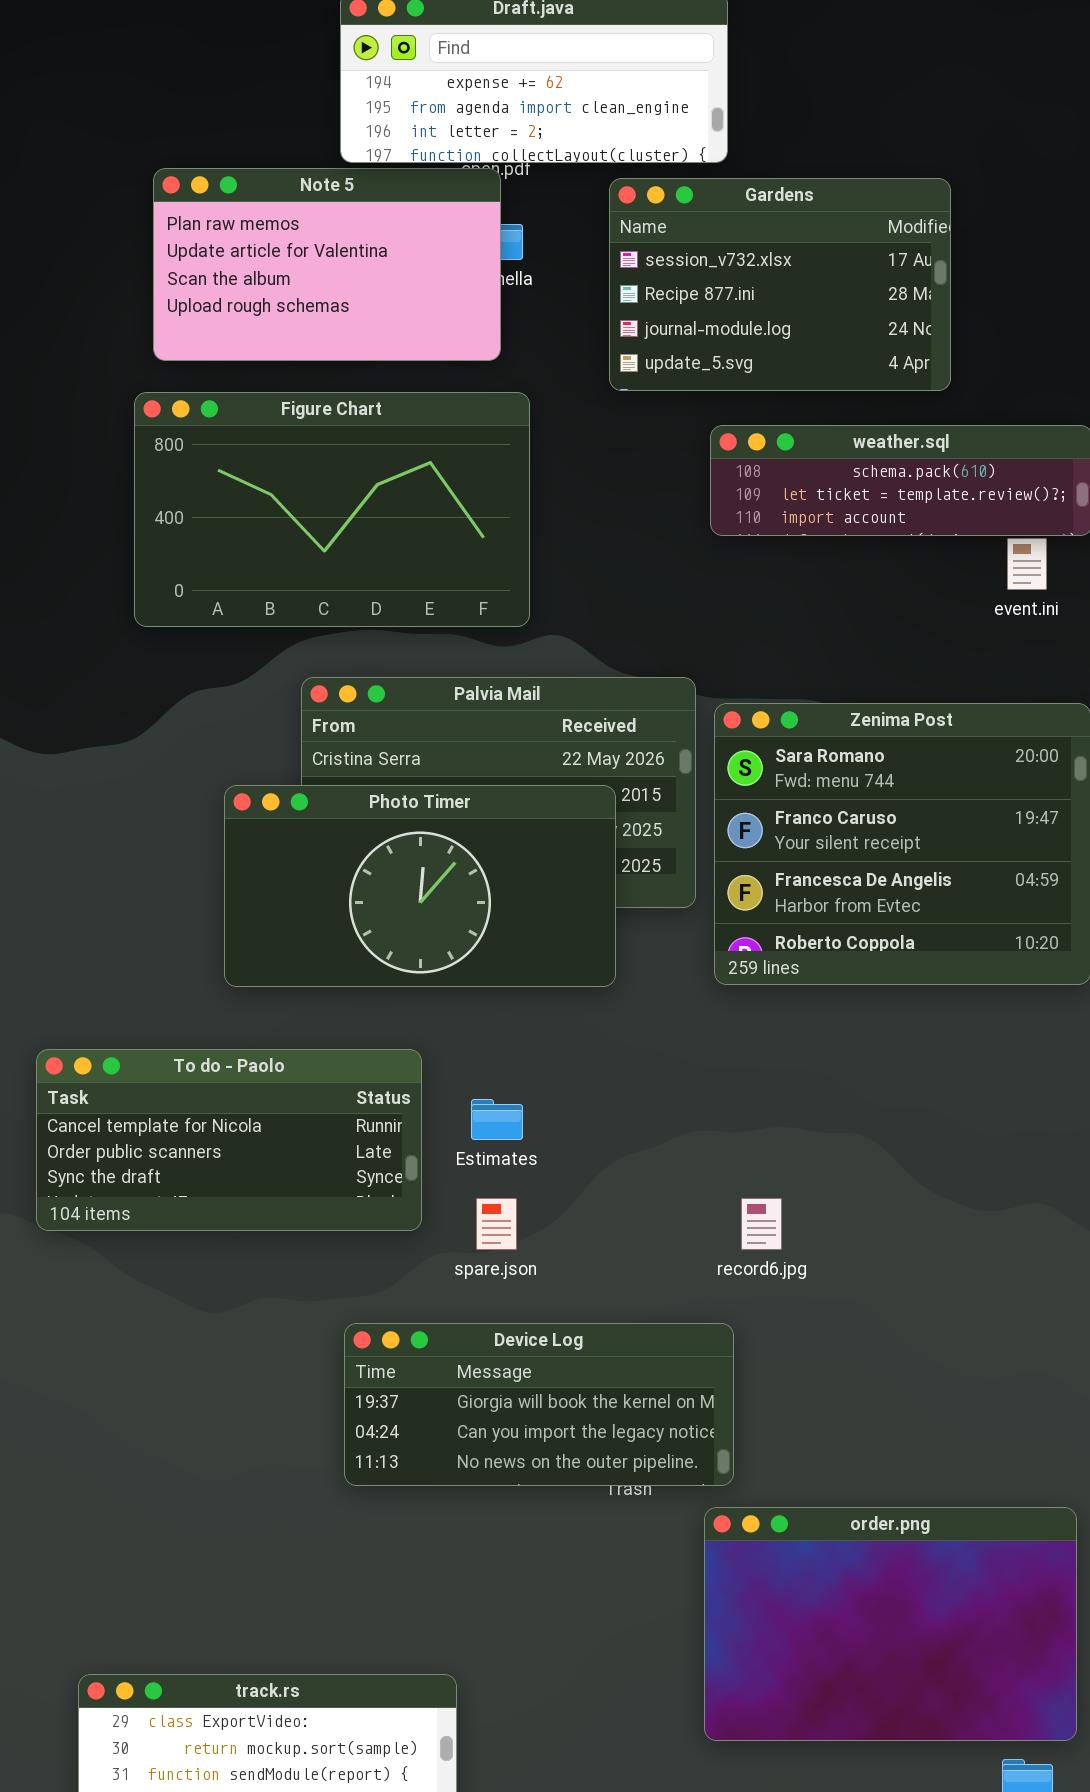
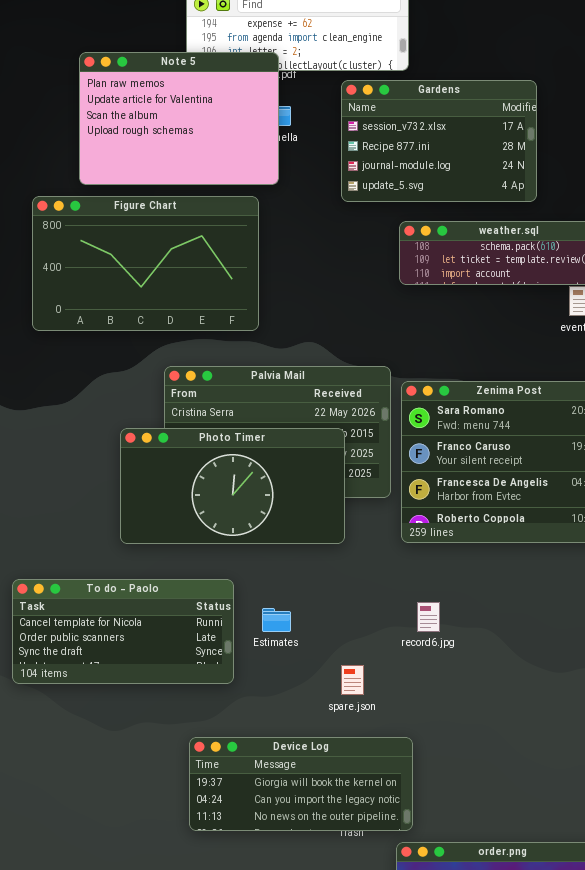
Note 5: [153,168,501,361] -> [79,52,279,185], resized
Figure Chart: [134,392,530,627] -> [32,196,259,331], moved
spare.json: [476,1198,517,1250] -> [341,665,364,695], moved
record6.jpg: [741,1198,782,1250] -> [417,602,440,632], moved

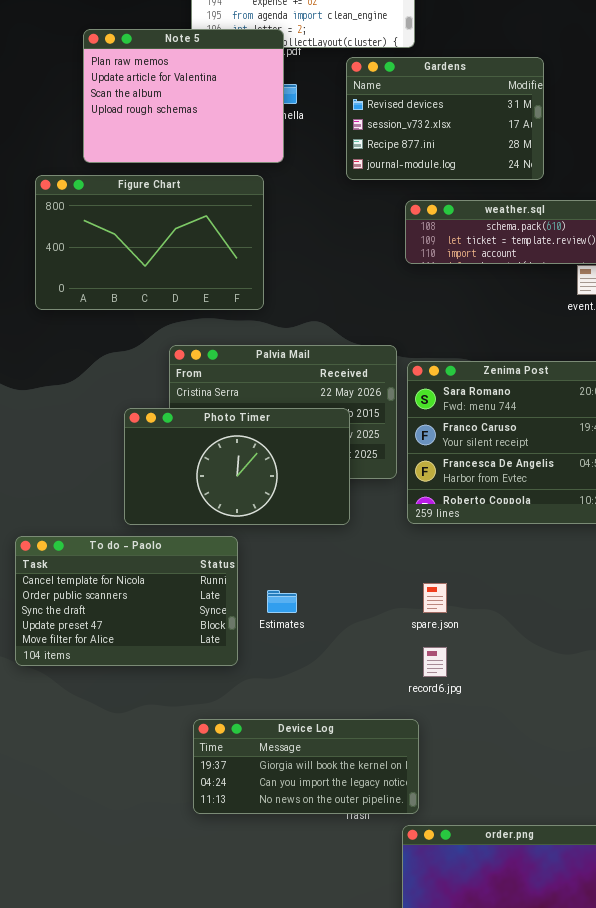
Gardens: [341,80,537,202] -> [346,57,544,180], scrolled up 1 row
To do - Paolo: [12,579,234,684] -> [15,536,238,666], resized
record6.jpg: [417,602,440,632] -> [423,647,447,677], moved
spare.json: [341,665,364,695] -> [423,583,447,613], moved

